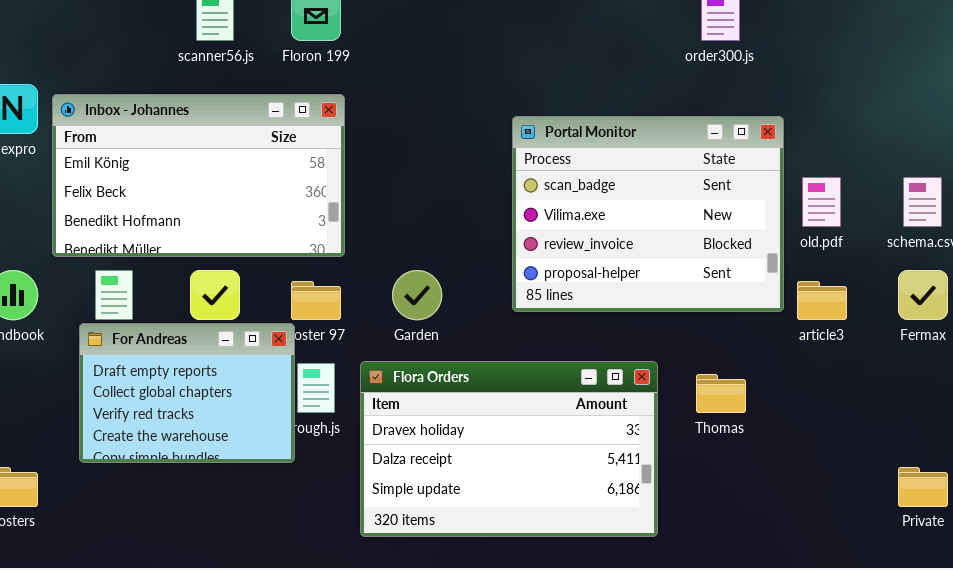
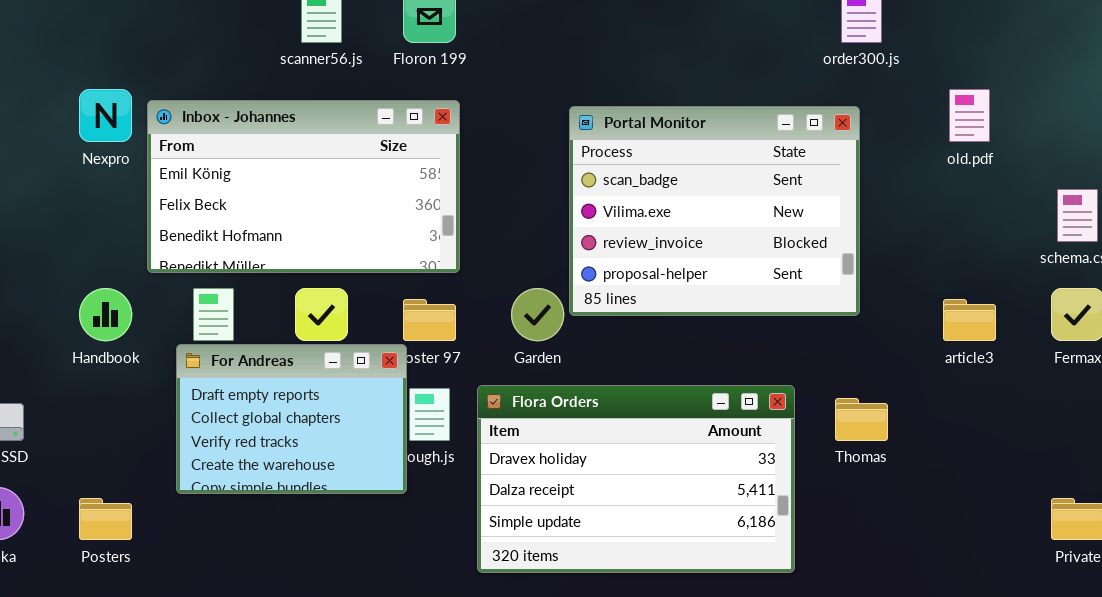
Portal Monitor: [512,116,784,312] -> [569,106,860,316], moved
old.pdf: [802,177,841,227] -> [949,89,990,142], moved

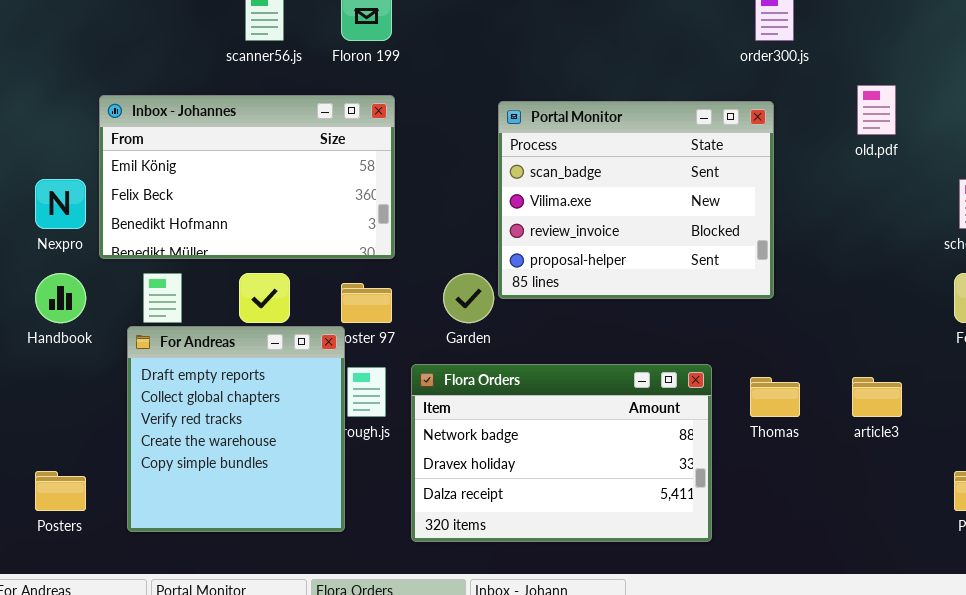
Nexpro: [79,89,132,142] -> [35,179,86,229], moved
article3: [943,299,996,341] -> [852,377,902,417], moved
For Andreas: [176,344,407,494] -> [127,326,345,532], resized
Flora Orders: [477,385,795,573] -> [411,364,712,542], scrolled up 1 row

